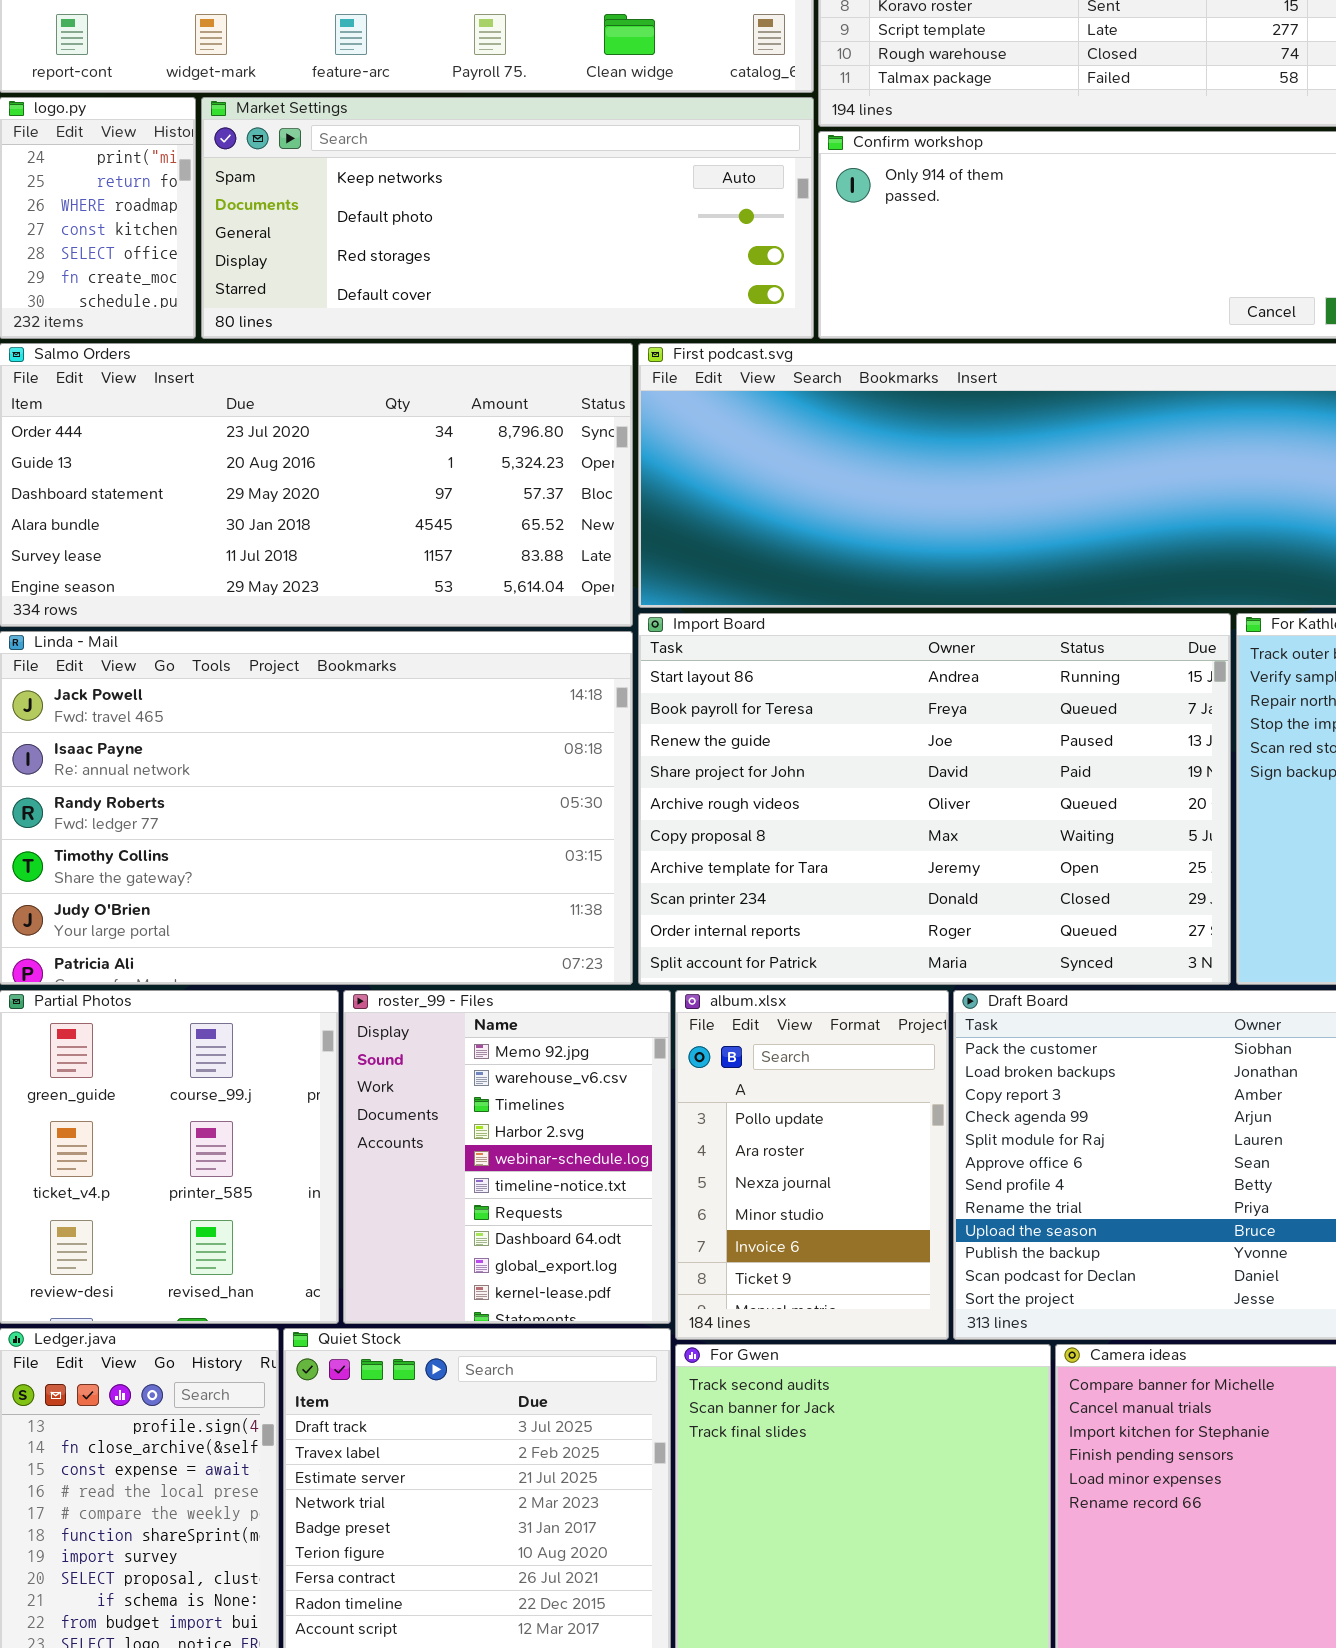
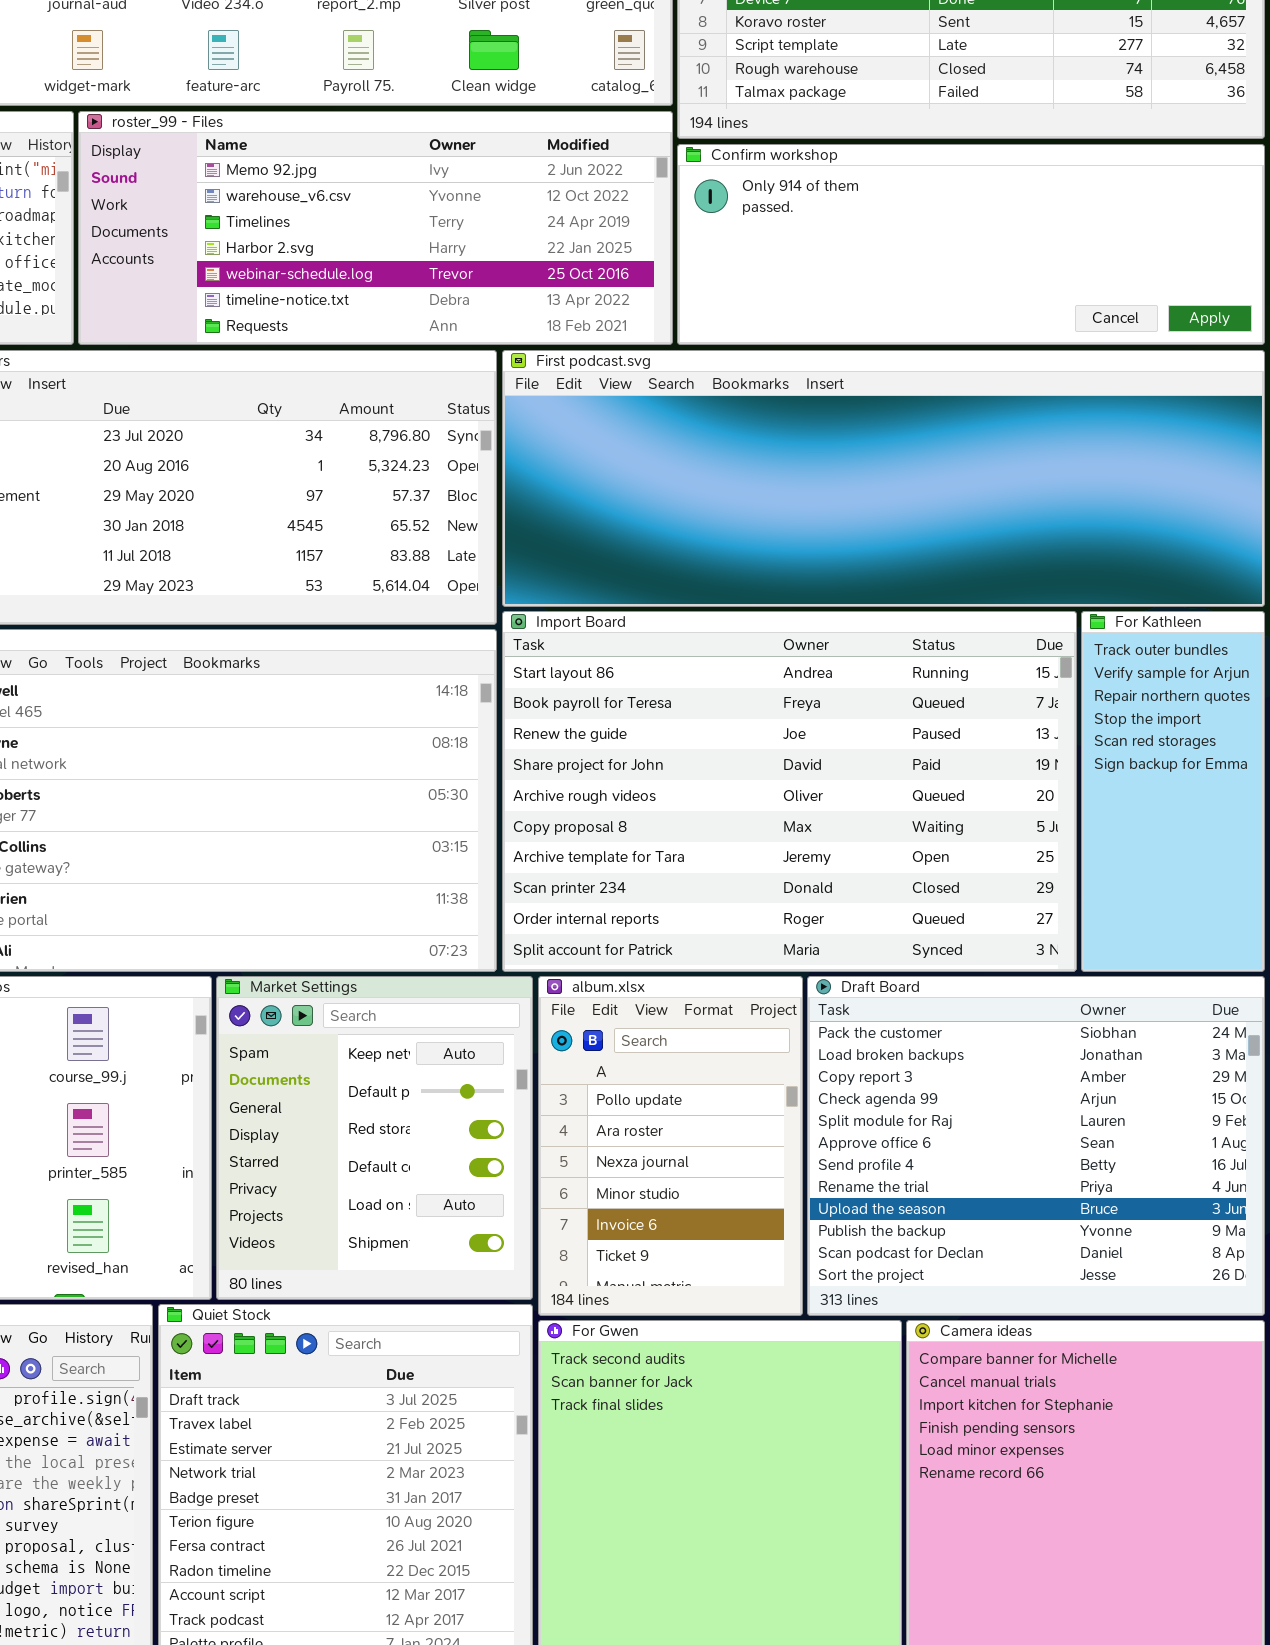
Market Settings: [201,97,814,339] -> [216,976,533,1300], moved, resized
roster_99 - Files: [343,990,671,1324] -> [78,111,673,345], moved, resized

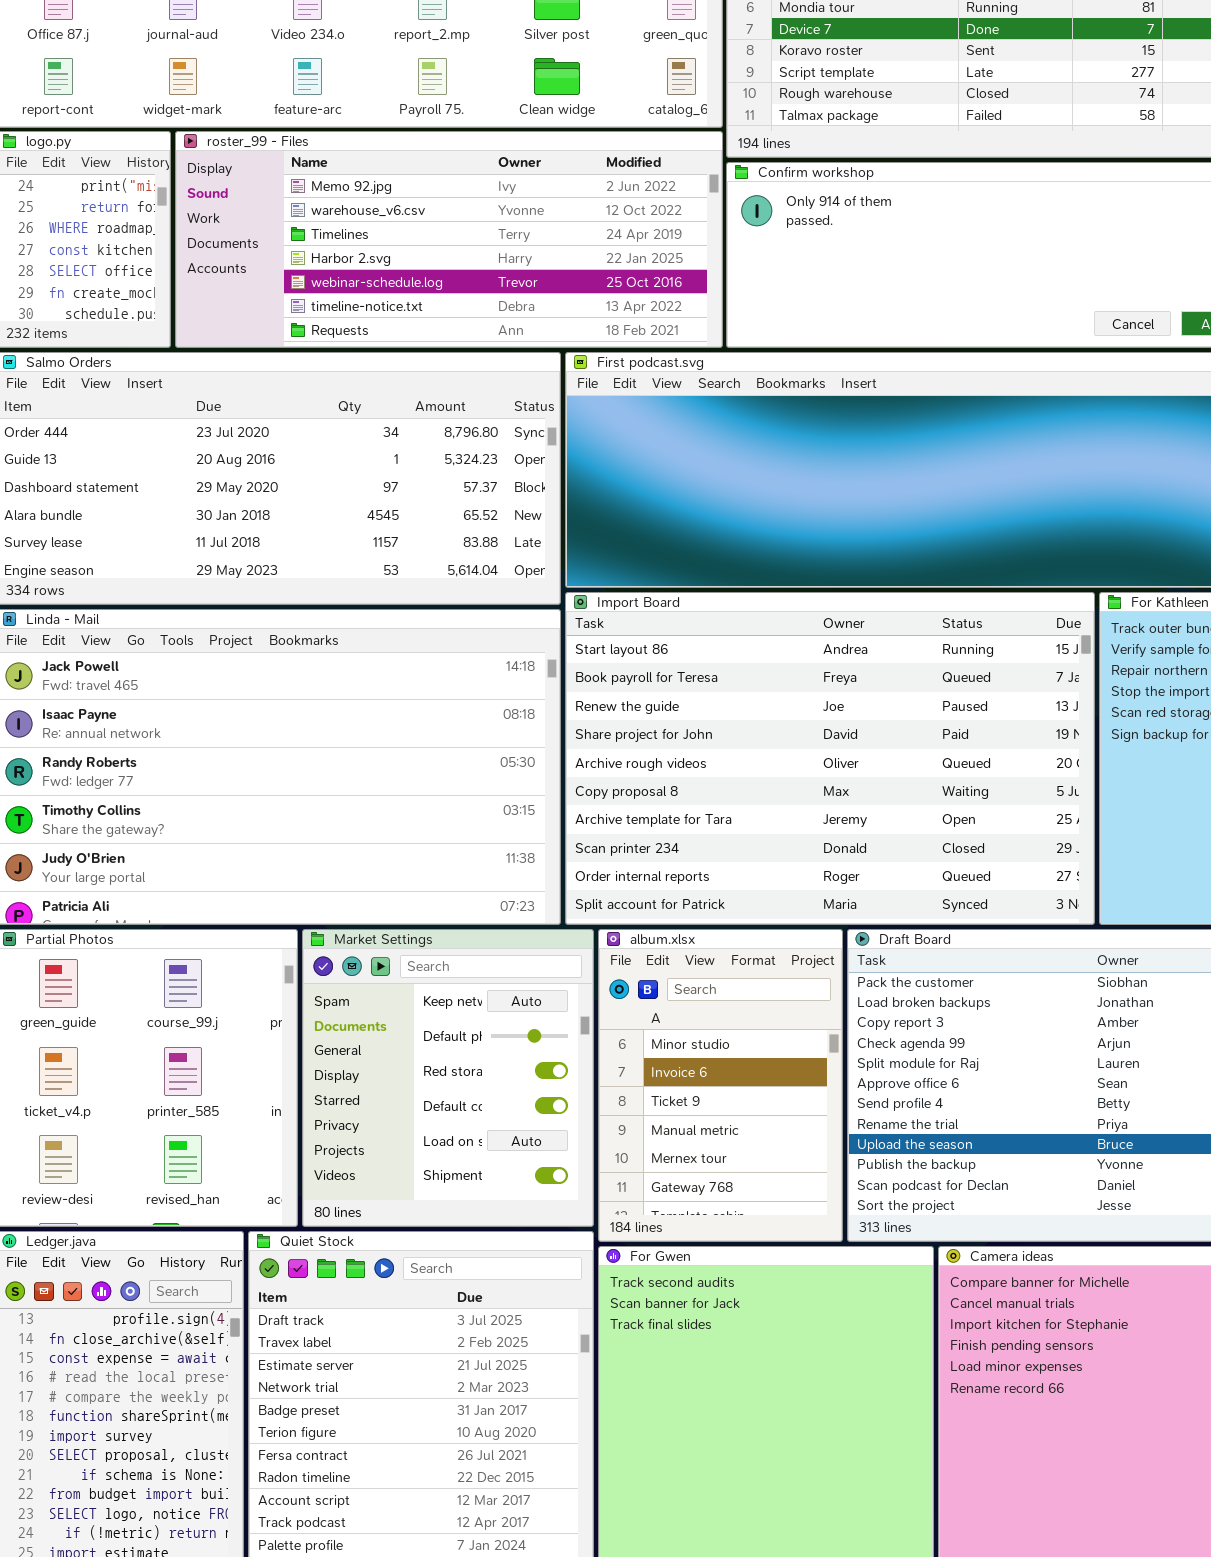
album.xlsx: [538,976,803,1316] -> [598,929,843,1242], scrolled down 3 rows

